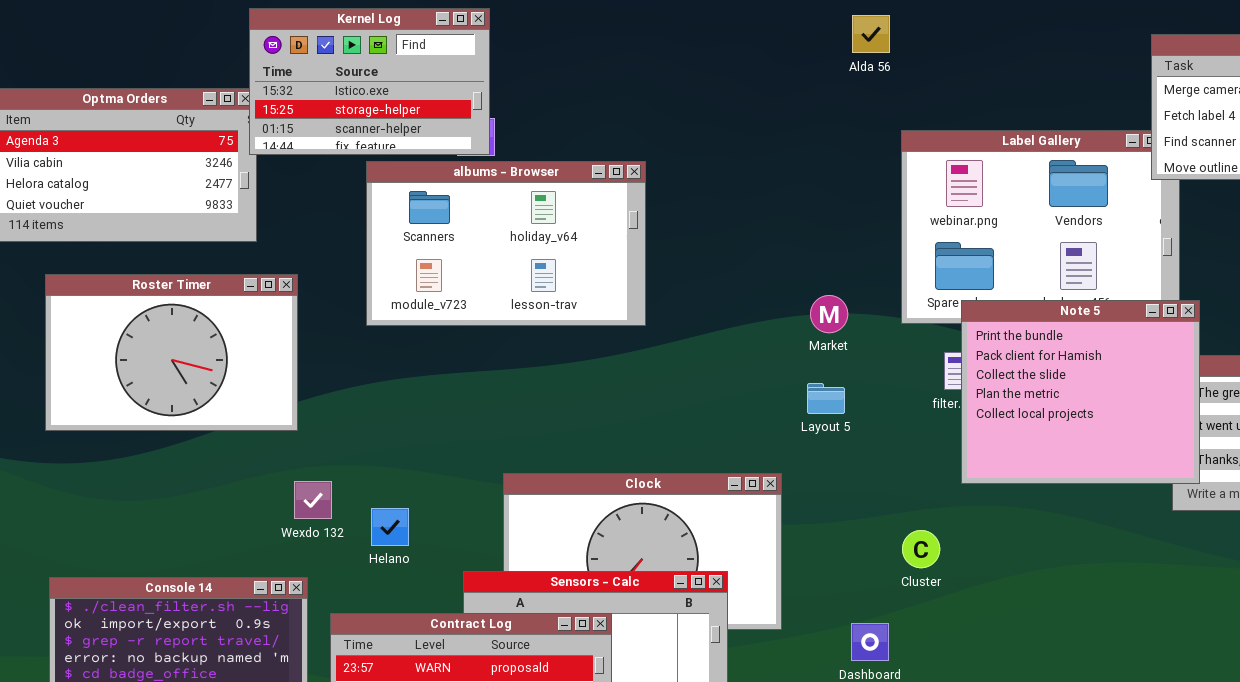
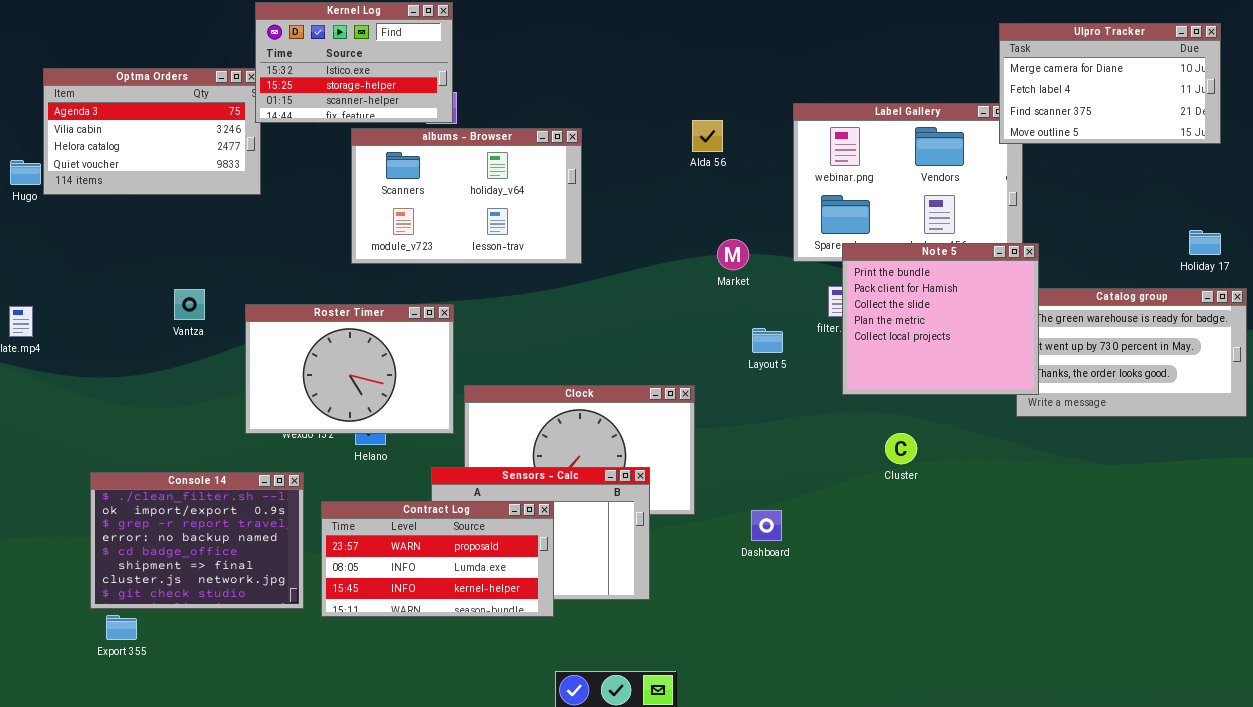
Alda 56: [852,15,890,53] -> [692,120,723,152], moved
Roster Timer: [45,274,298,431] -> [245,304,454,434], moved
Layout 5: [807,383,845,414] -> [752,328,783,353], moved
Cluster: [902,530,940,568] -> [885,433,917,464], moved

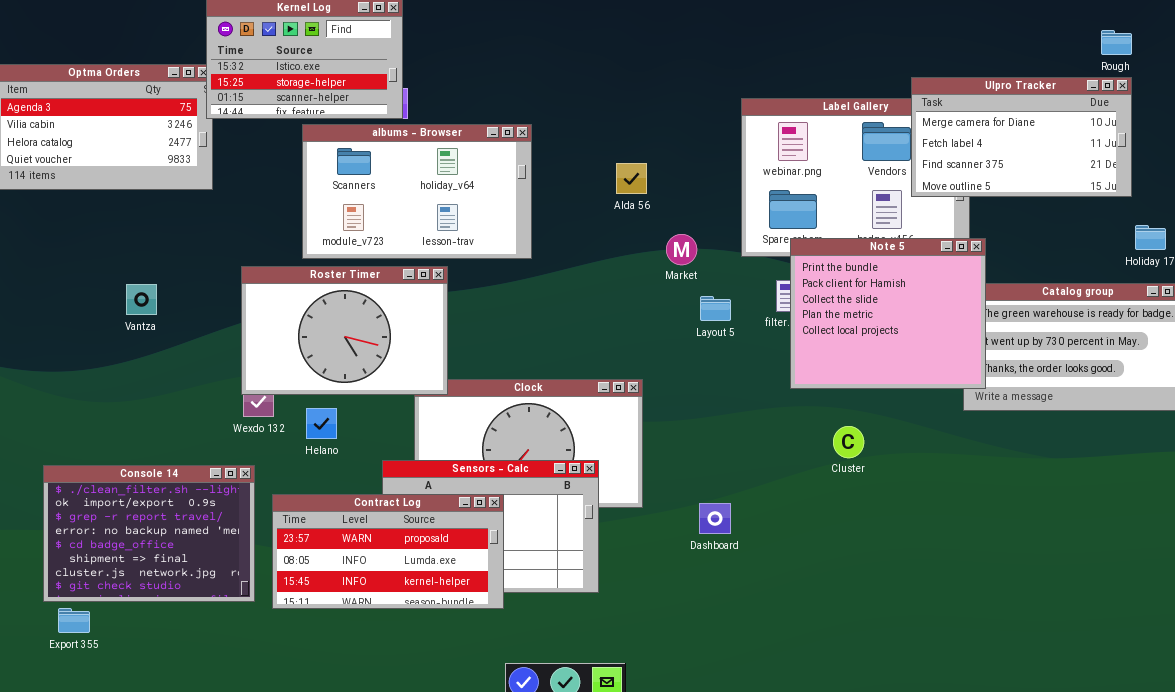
Ulpro Tracker: [999,23,1221,144] -> [911,77,1132,197], moved
Alda 56: [692,120,723,152] -> [616,163,647,194], moved
Roster Timer: [245,304,454,434] -> [241,266,448,395], moved
Layout 5: [752,328,783,353] -> [700,296,731,321], moved

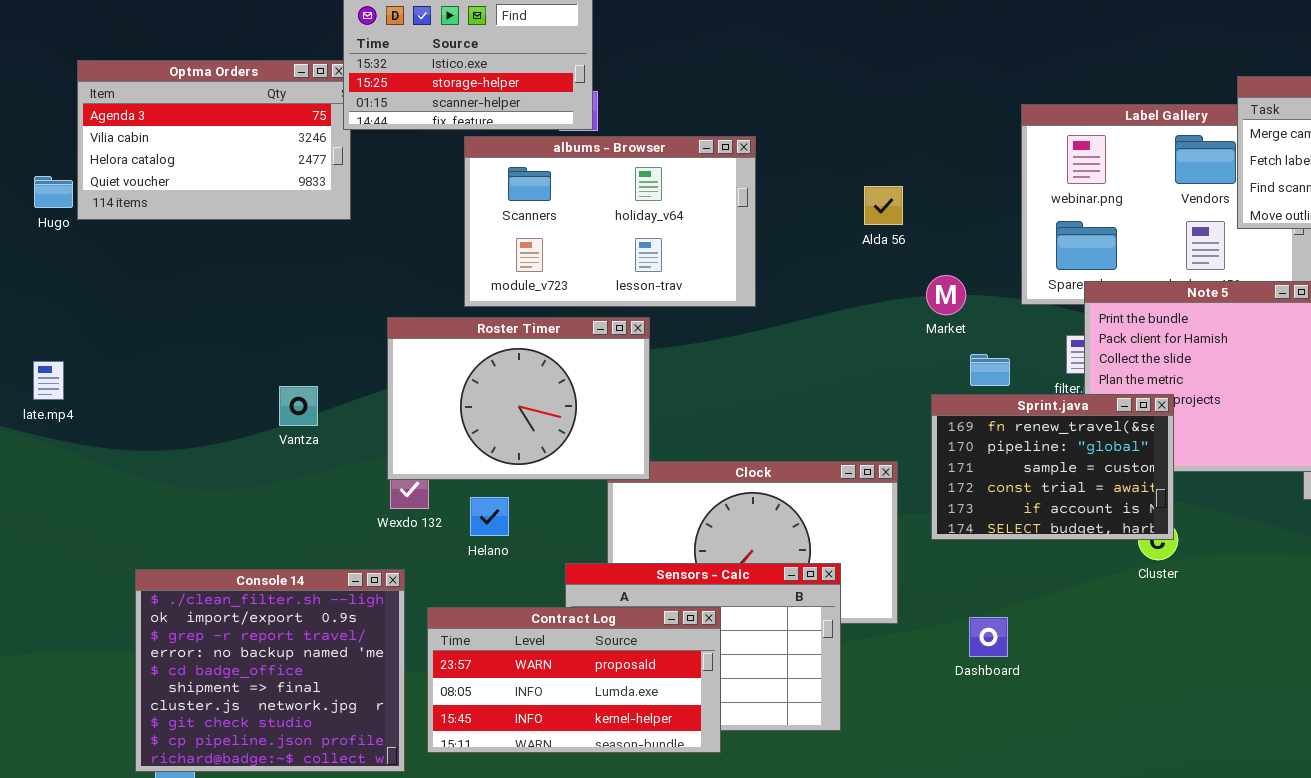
Vantza: [126,284,157,315] -> [279,386,318,426], moved
Sprint.java: none -> [931,394,1174,540], opened
Console 14: [43,465,255,602] -> [135,569,405,772], resized

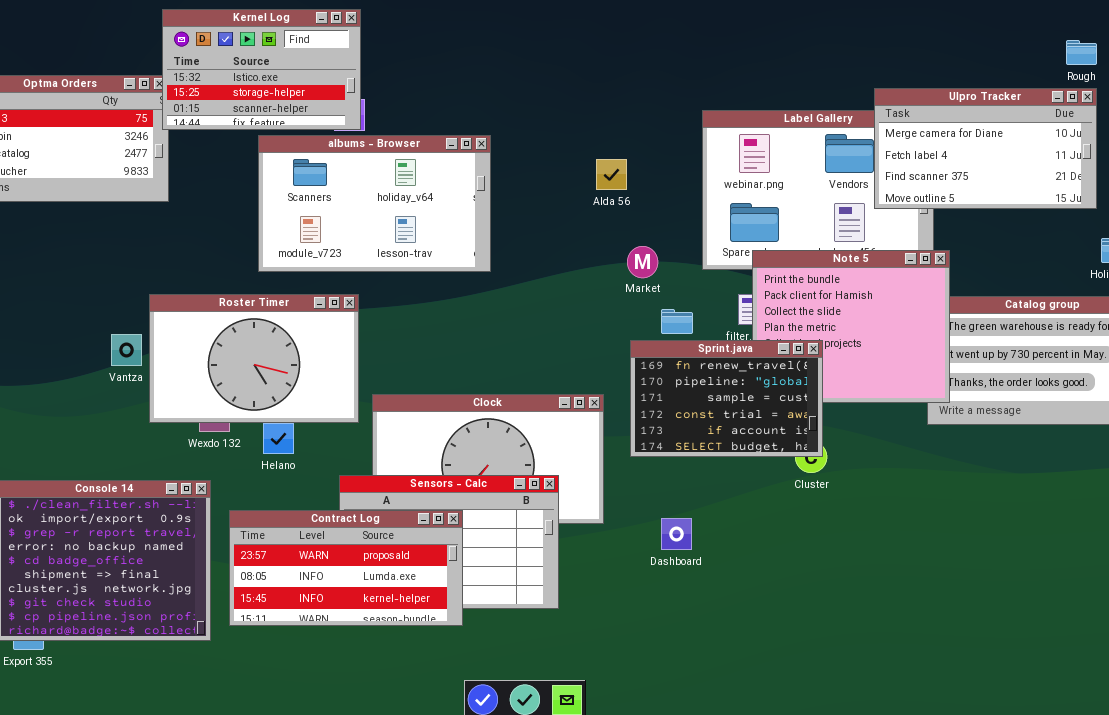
Alda 56: [864,186,903,225] -> [596,159,627,190], moved
Roster Timer: [387,317,650,480] -> [149,294,359,423], moved

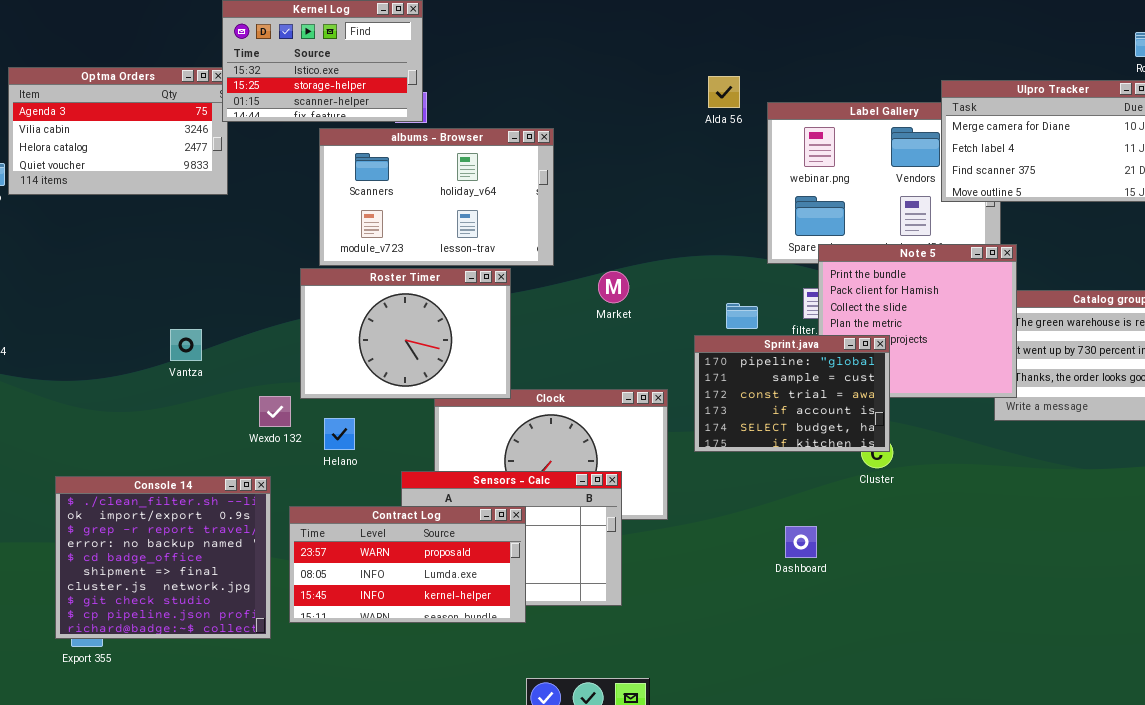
Alda 56: [596,159,627,190] -> [708,76,740,108], moved
Market: [627,246,658,278] -> [598,271,629,303], moved
Roster Timer: [149,294,359,423] -> [300,268,511,399], moved
Sprint.java: [630,340,823,457] -> [694,335,890,452], scrolled down 1 row
Dashboard: [661,518,692,550] -> [785,526,817,558], moved

